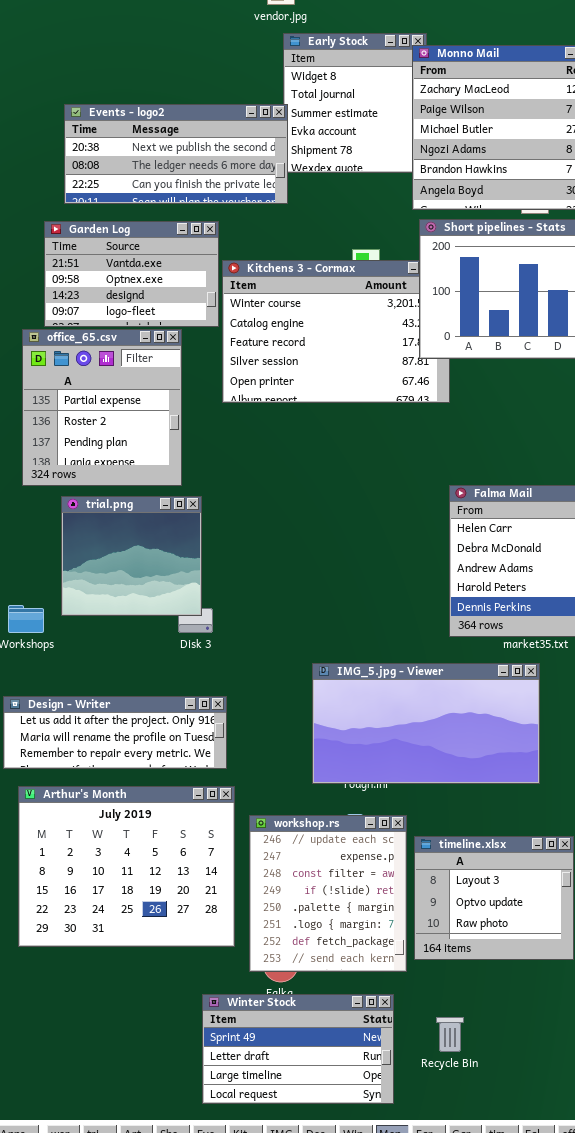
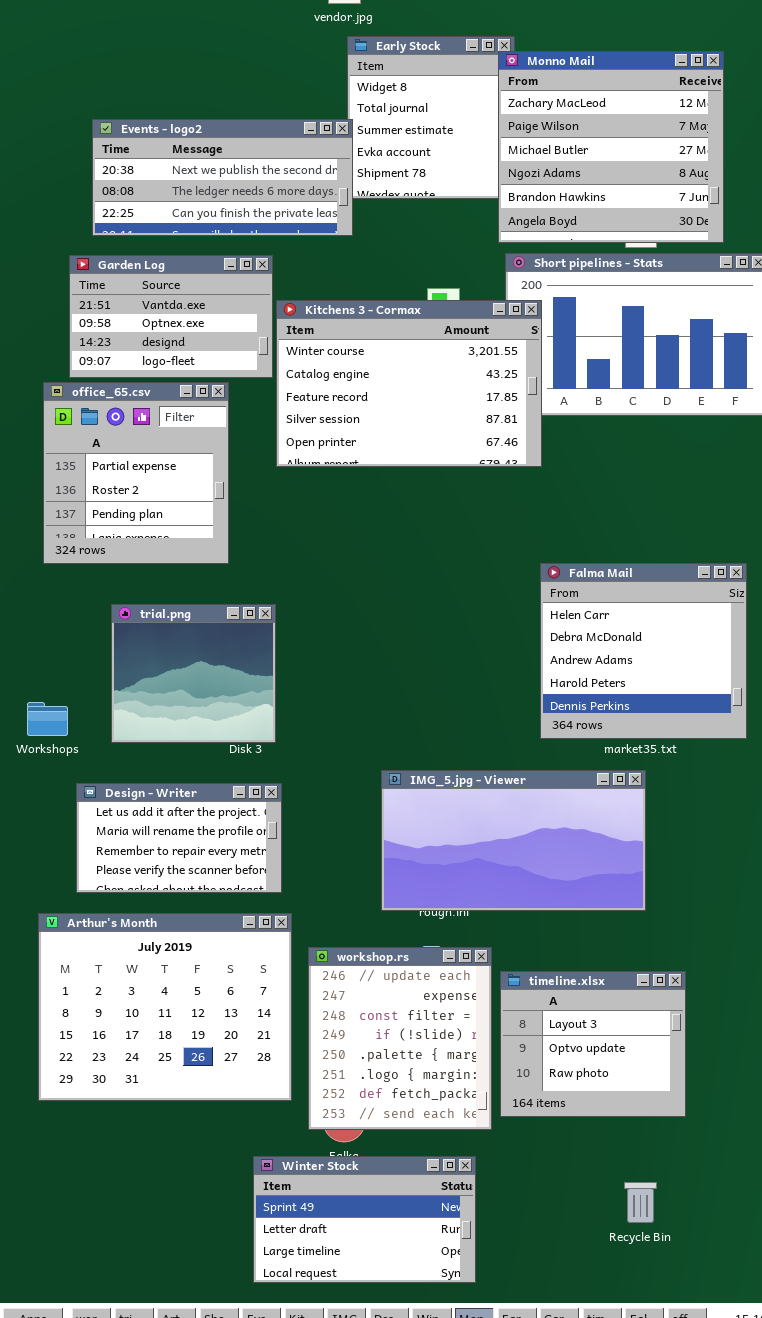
Kitchens 3 - Cormax: [222,260,450,403] -> [276,300,542,467], raised
trial.png: [61,496,202,616] -> [111,604,276,743], moved
Design - Writer: [3,696,227,769] -> [76,783,282,893], resized
Recycle Bin: [436,1017,464,1052] -> [624,1182,657,1223], moved

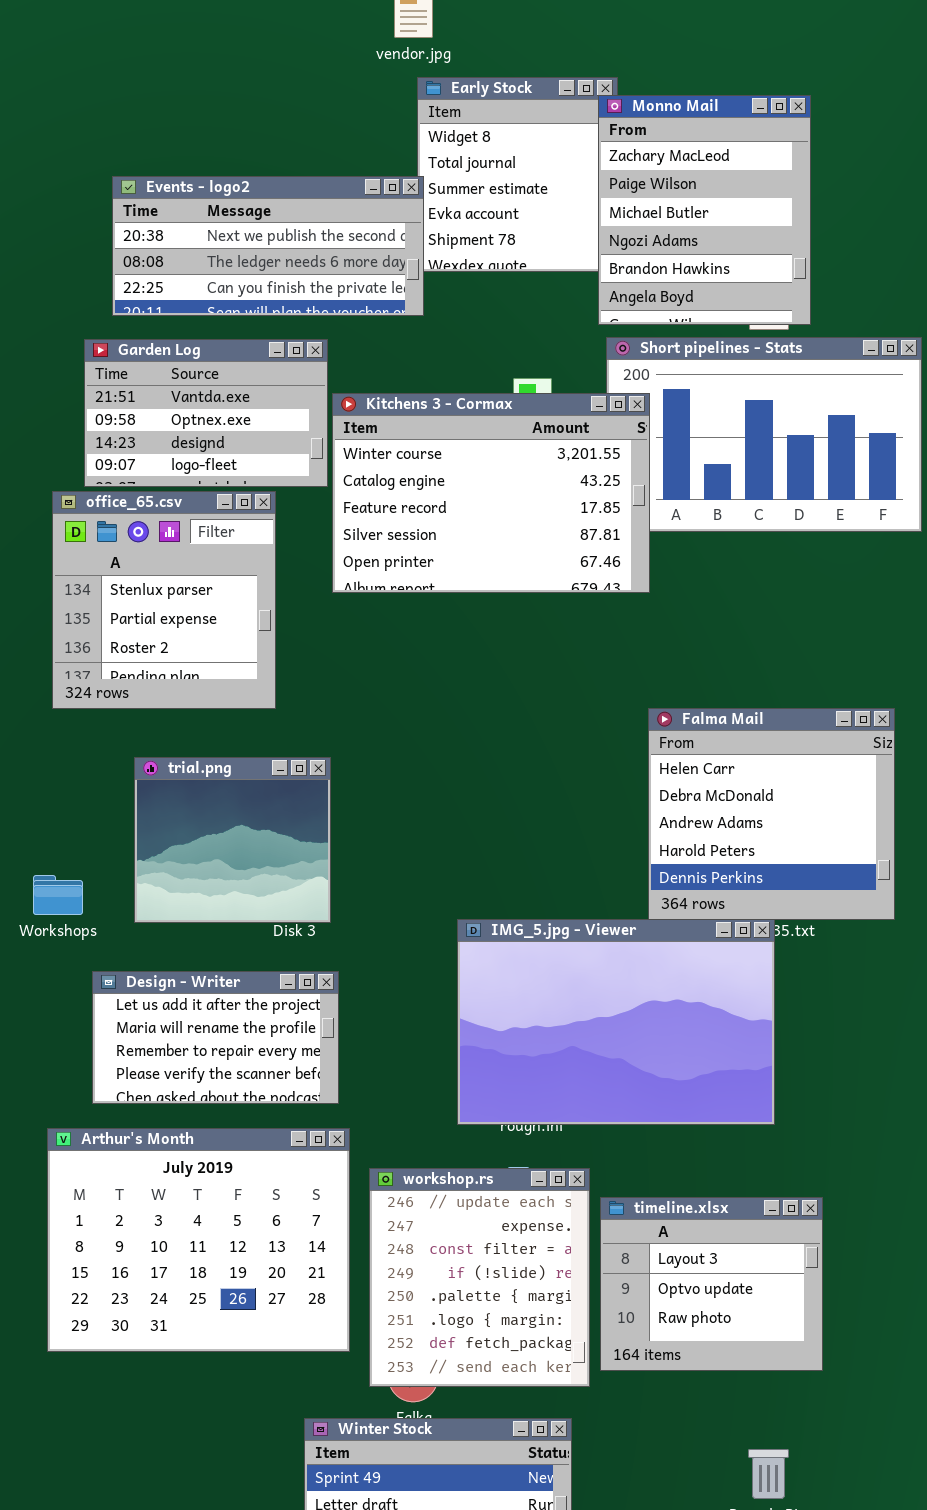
Monno Mail: [498,51,724,243] -> [598,95,811,325], resized
office_65.csv: [43,382,229,564] -> [52,491,276,709], scrolled up 1 row
IMG_5.jpg - Viewer: [381,770,646,911] -> [457,919,775,1125], resized

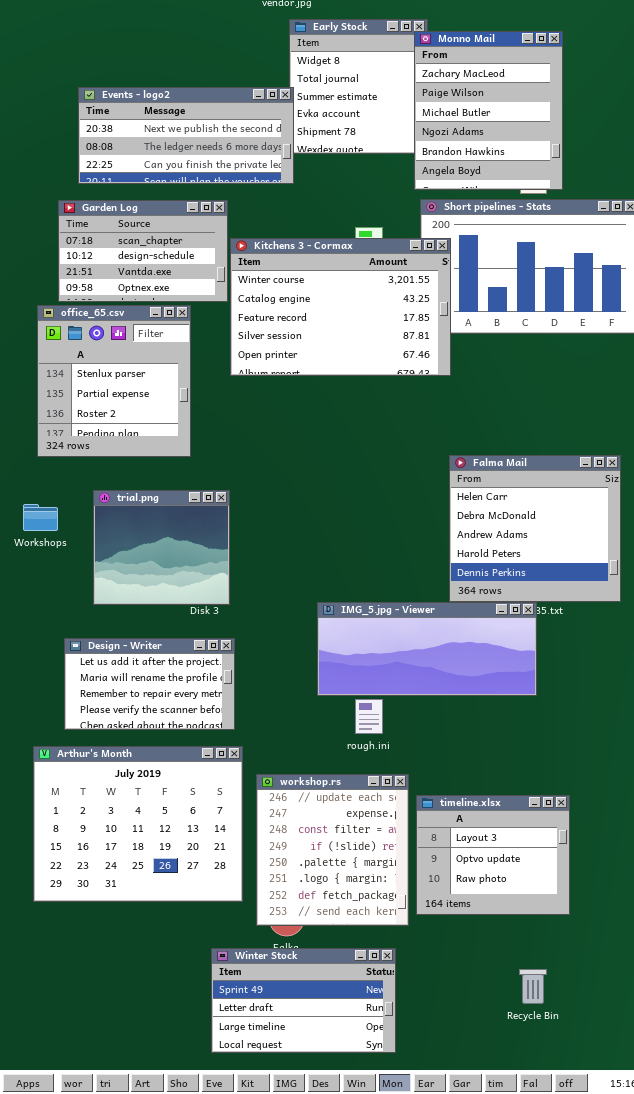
Garden Log: [84,339,328,487] -> [58,200,228,302], scrolled up 2 rows
Workshops: [33,875,83,915] -> [23,504,58,531], moved
IMG_5.jpg - Viewer: [457,919,775,1125] -> [317,602,537,696], resized

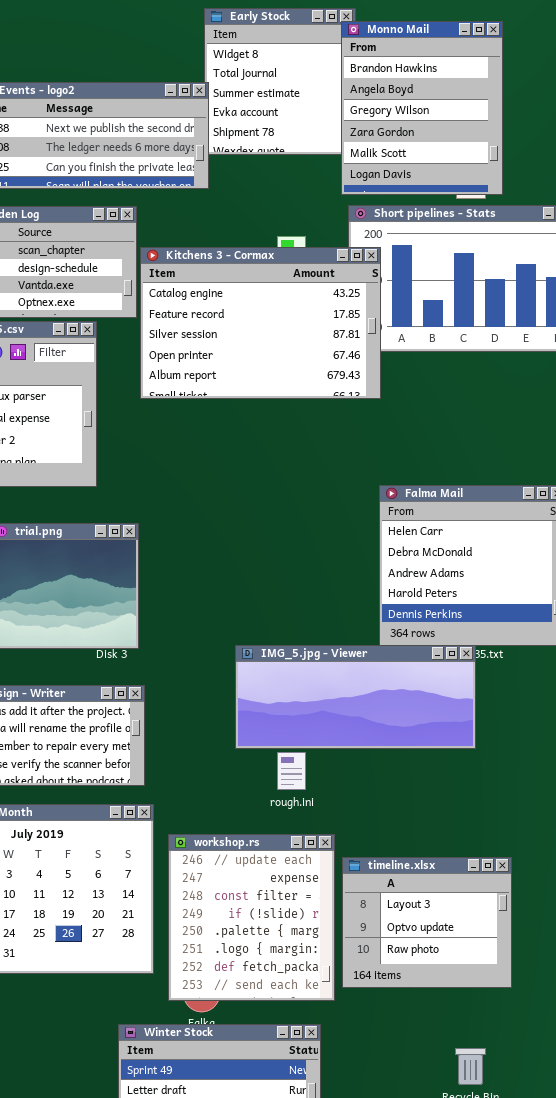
Monno Mail: [414,31,563,190] -> [341,21,503,195], scrolled down 4 rows
Kitchens 3 - Cormax: [230,238,451,376] -> [140,247,381,399], scrolled down 1 row

